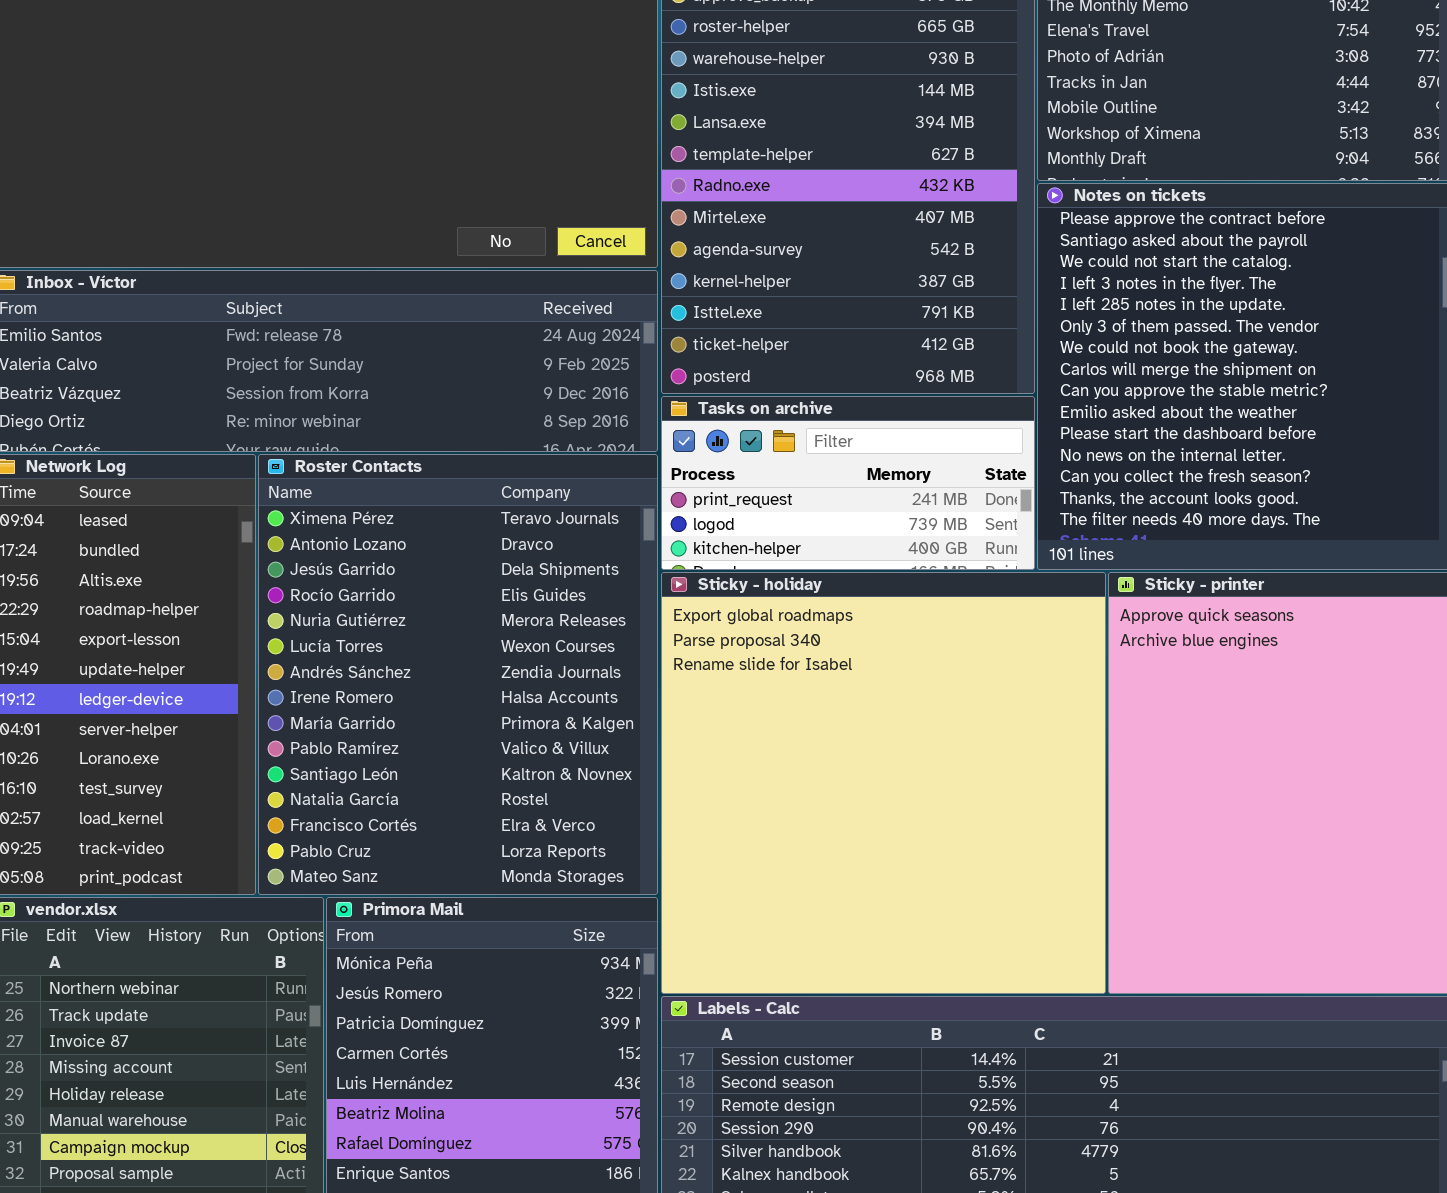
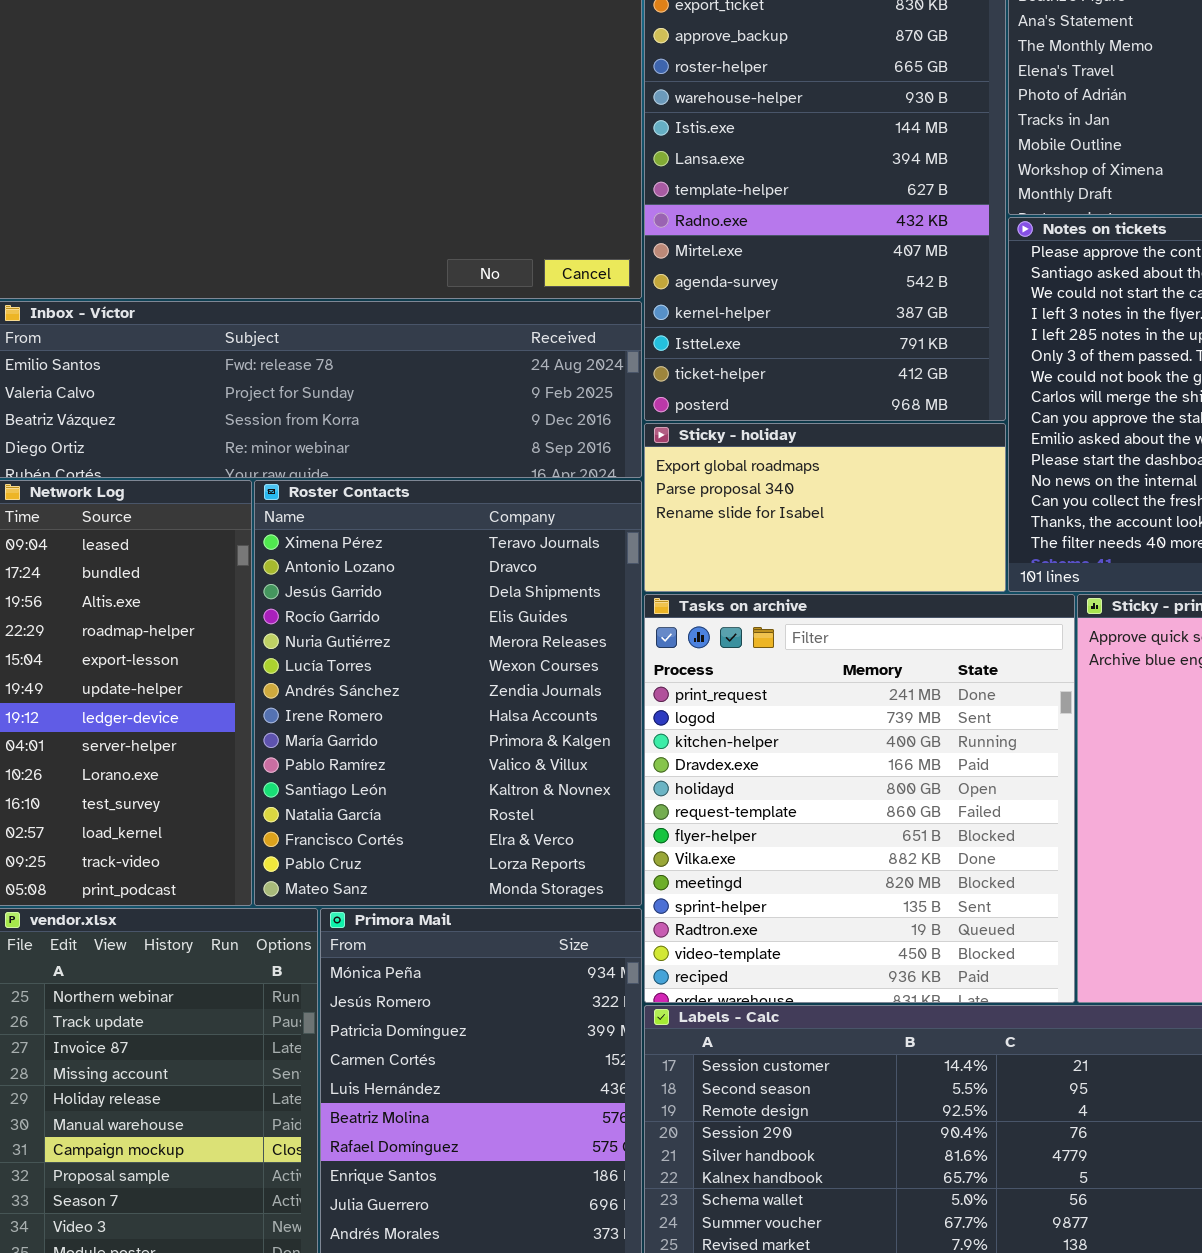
Tasks on archive: [661,396,1035,570] -> [644,594,1075,1003], moved, resized
Sticky - holiday: [661,572,1106,994] -> [644,423,1006,592], moved, resized

